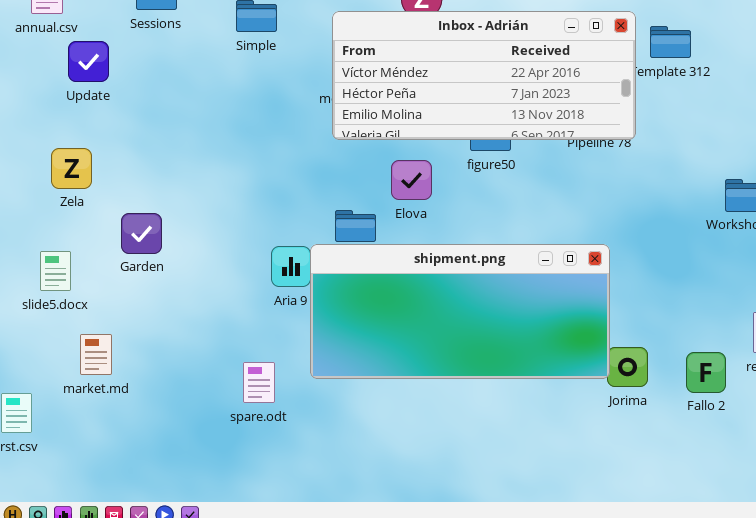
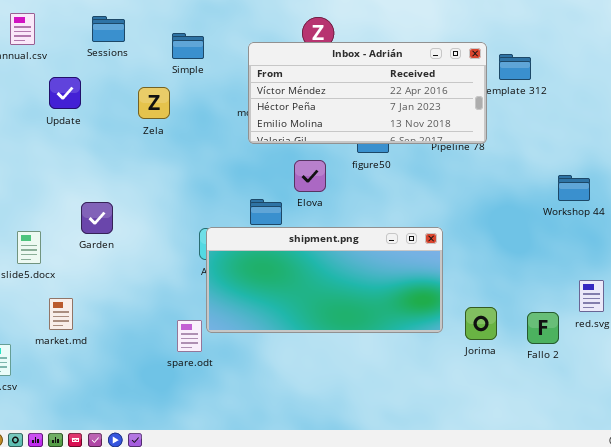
Update: [68,41,109,82] -> [49,77,81,109], moved
Zela: [51,148,92,189] -> [138,87,170,119], moved
shipment.png: [310,244,610,379] -> [206,227,443,333], moved

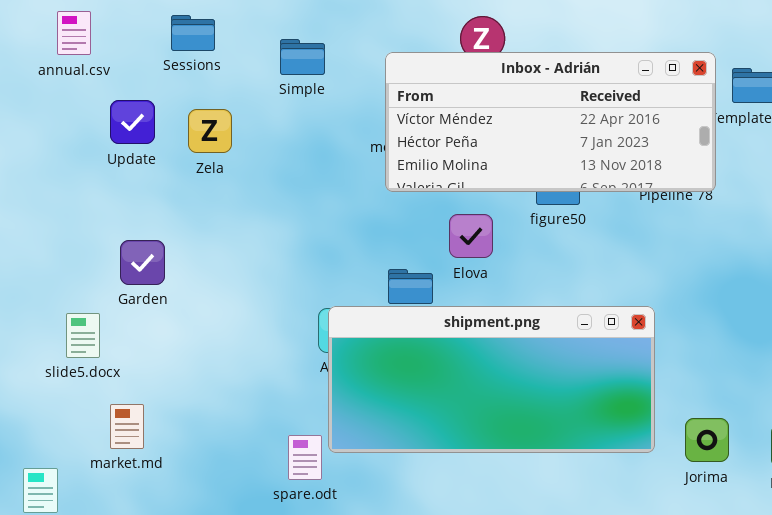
Zela: [138,87,170,119] -> [188,109,232,153], moved
Garden: [81,202,113,234] -> [120,240,165,285], moved

